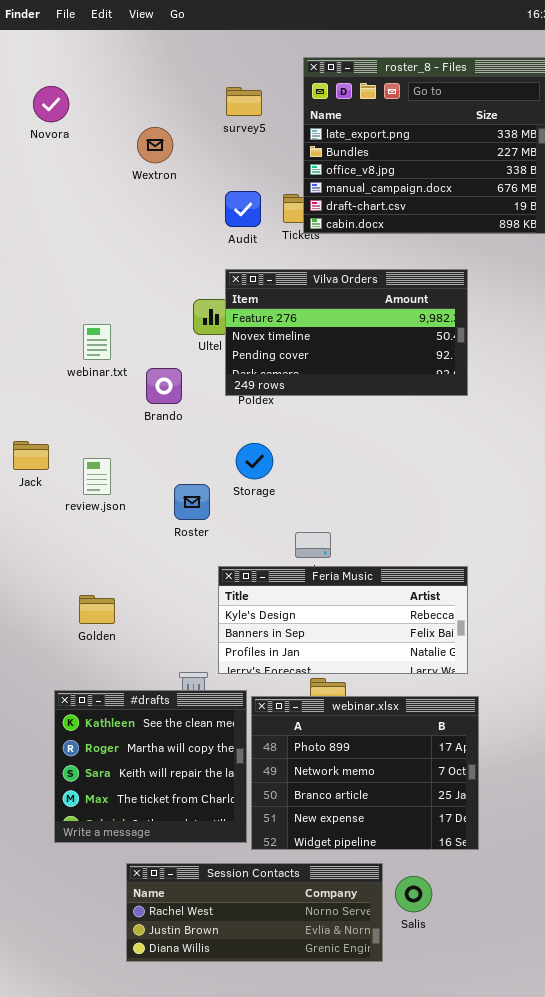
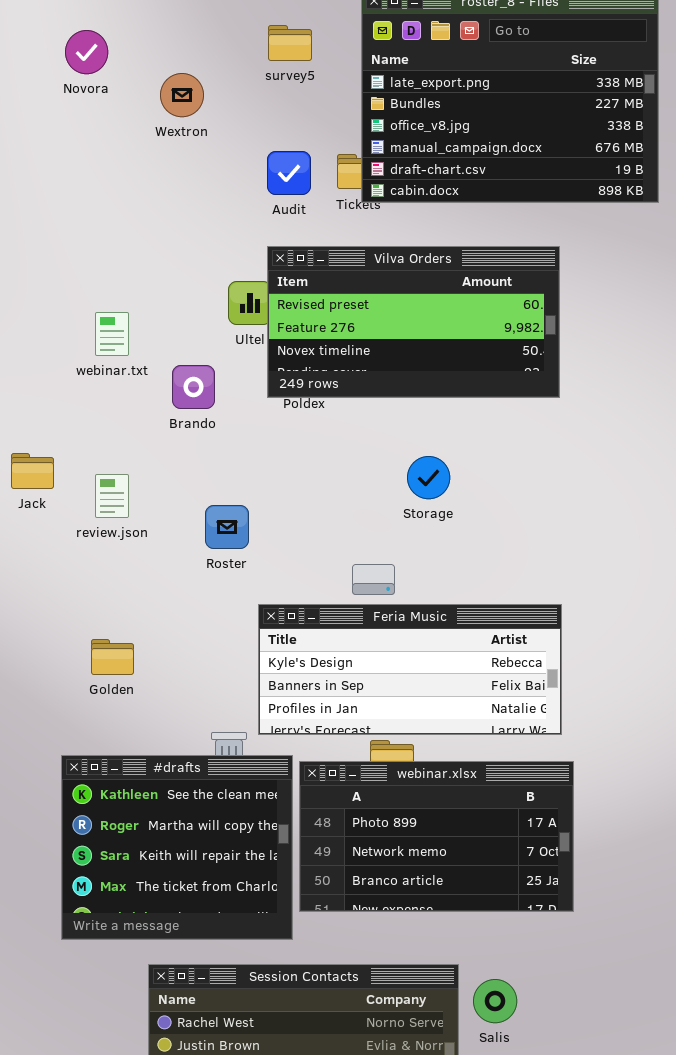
Novora: [33,86,69,122] -> [65,30,108,74], moved
Vilva Orders: [225,269,468,396] -> [267,246,560,398], scrolled up 1 row
Storage: [236,443,273,479] -> [407,456,450,499], moved
webinar.xlsx: [251,696,479,850] -> [299,761,574,912], resized

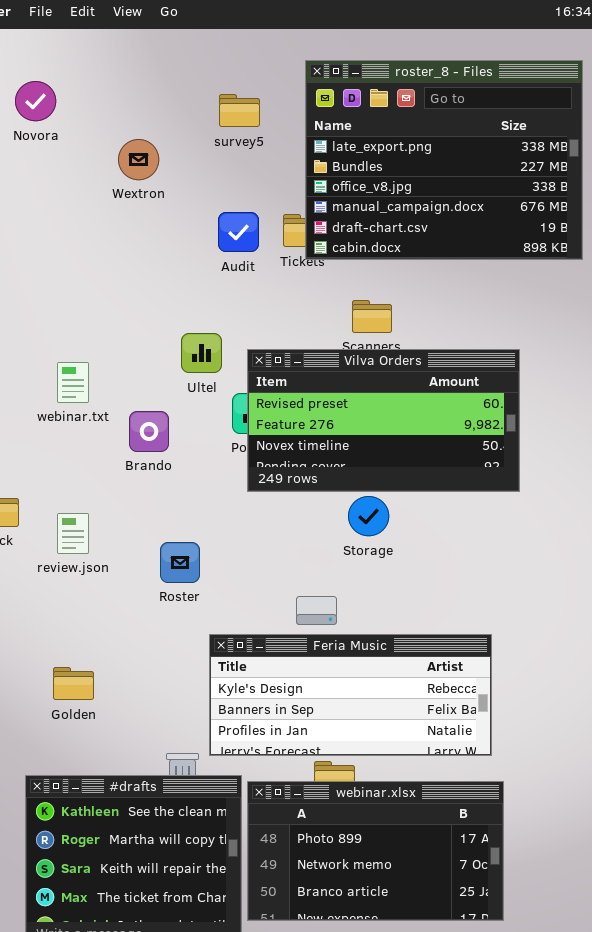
Novora: [65,30,108,74] -> [15,81,56,121], moved
Vilva Orders: [267,246,560,398] -> [247,349,520,492], moved

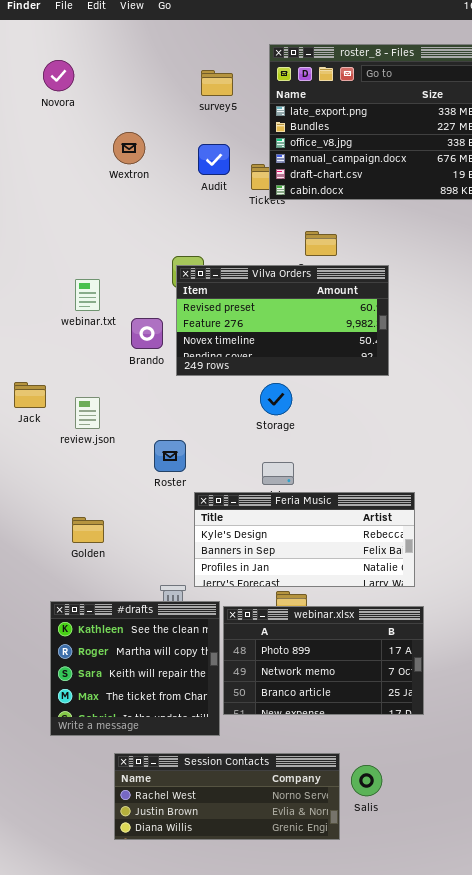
Wextron: [118,139,159,180] -> [113,132,145,164], moved
Audit: [218,212,259,252] -> [198,144,230,175], moved
Vilva Orders: [247,349,520,492] -> [176,265,389,376], moved
Storage: [348,496,389,536] -> [260,383,292,415], moved
Roster: [160,542,200,583] -> [154,440,186,472], moved

